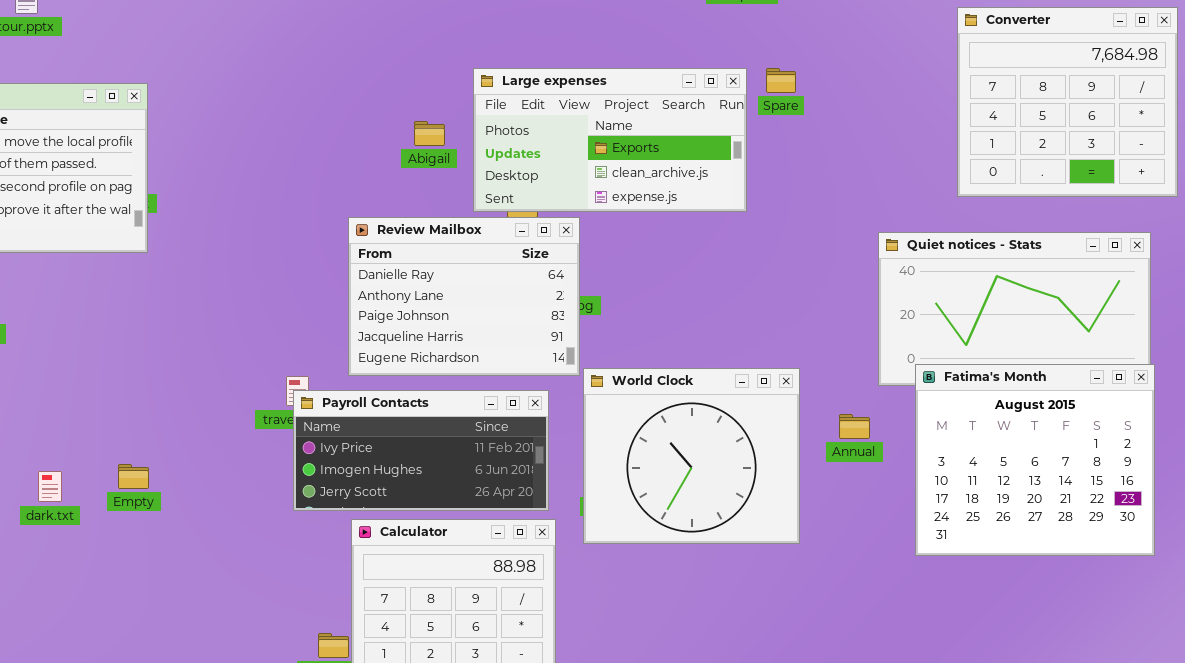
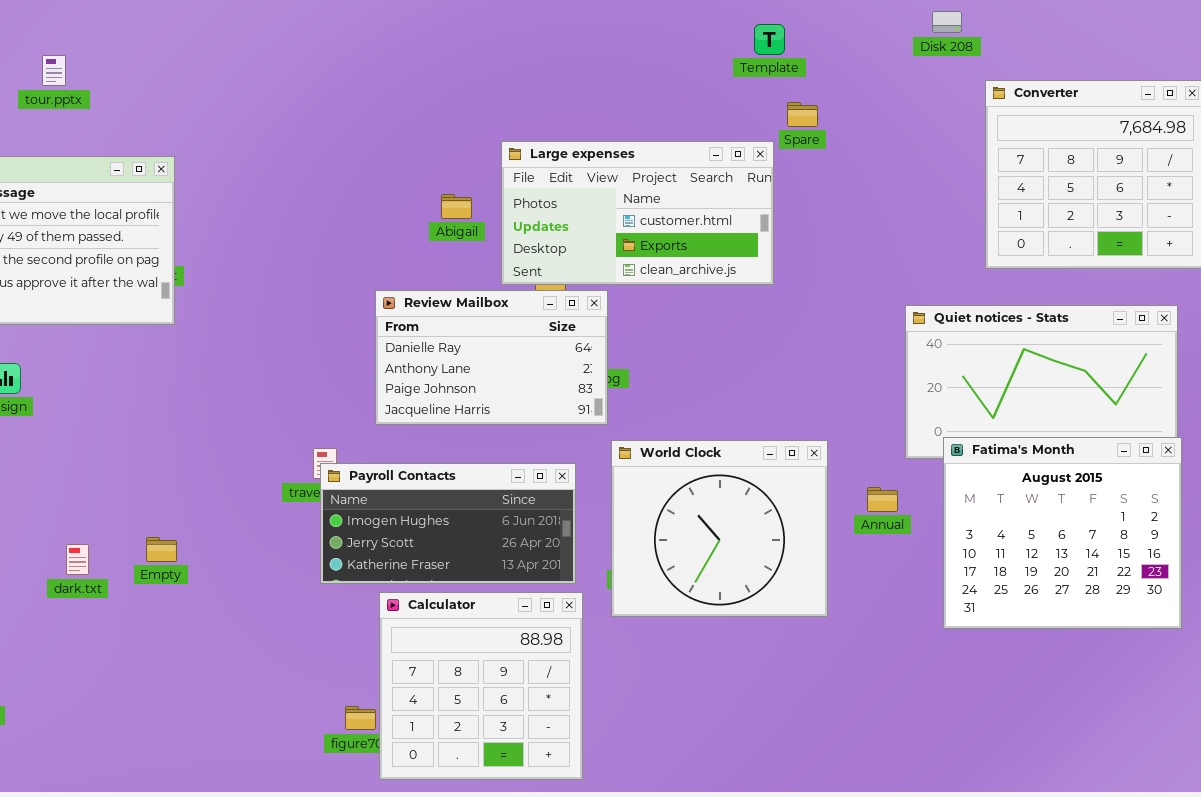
Large expenses: [473,68,747,212] -> [501,141,774,285], scrolled up 1 row
Spare: [766,68,796,93] -> [787,102,818,127], moved
Review Mailbox: [348,217,580,376] -> [375,290,608,425], resized
Payroll Contacts: [293,390,549,511] -> [320,463,576,584], scrolled down 1 row

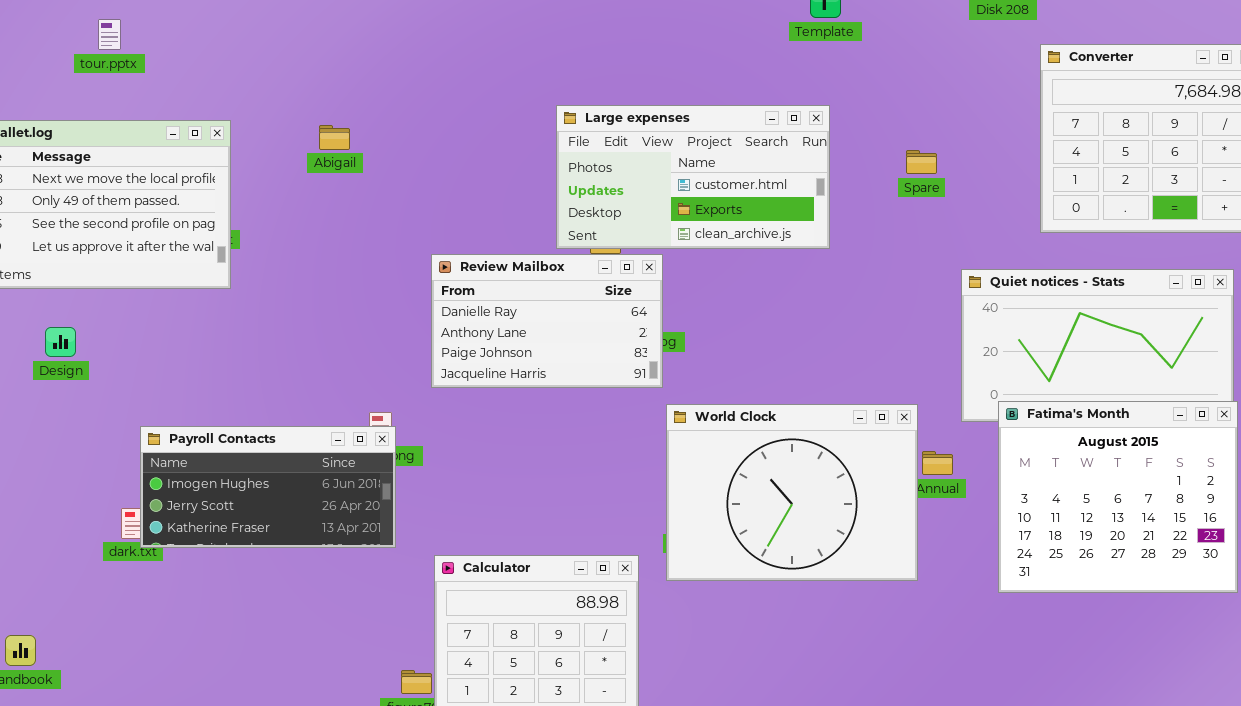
Spare: [787,102,818,127] -> [906,150,937,174], moved
Abigail: [441,194,472,219] -> [319,125,350,150], moved
World Clock: [611,440,828,617] -> [666,404,918,581], resized
Payroll Contacts: [320,463,576,584] -> [140,426,396,548], moved

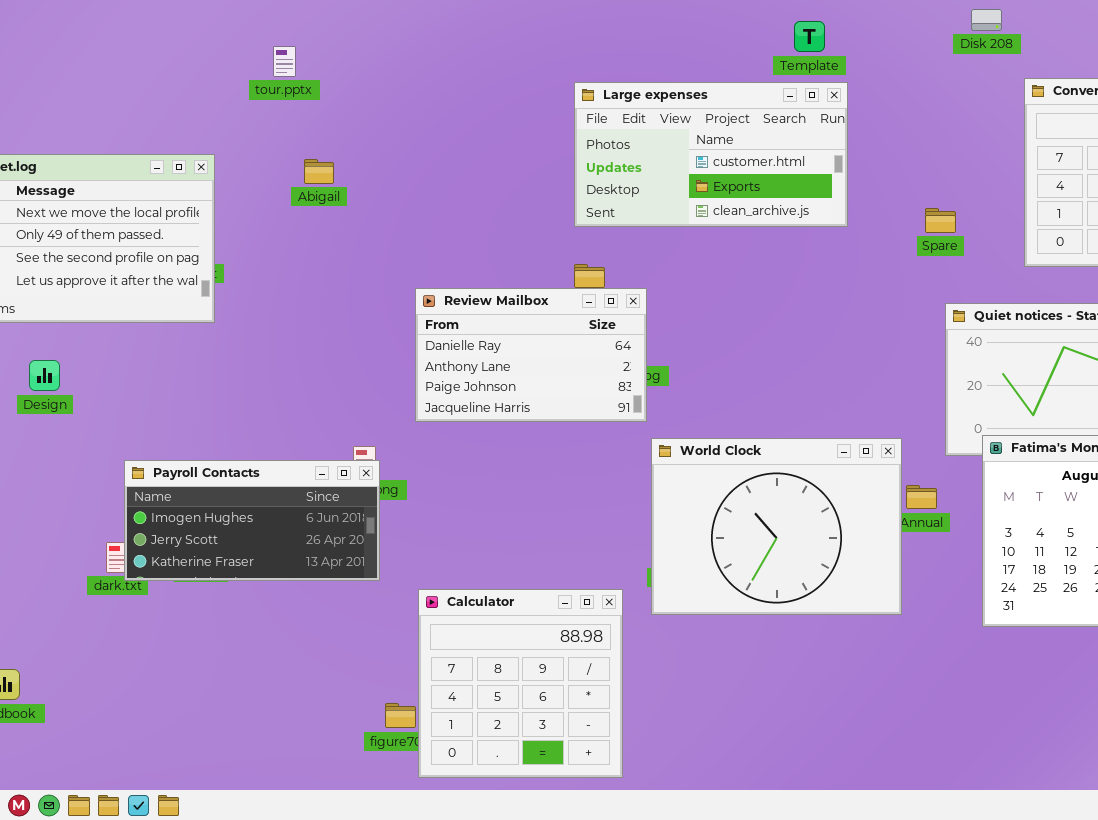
tour.pptx: [98,19,121,50] -> [273,46,296,77], moved
Large expenses: [556,105,830,249] -> [574,82,848,227], moved
Spare: [906,150,937,174] -> [925,208,956,233], moved

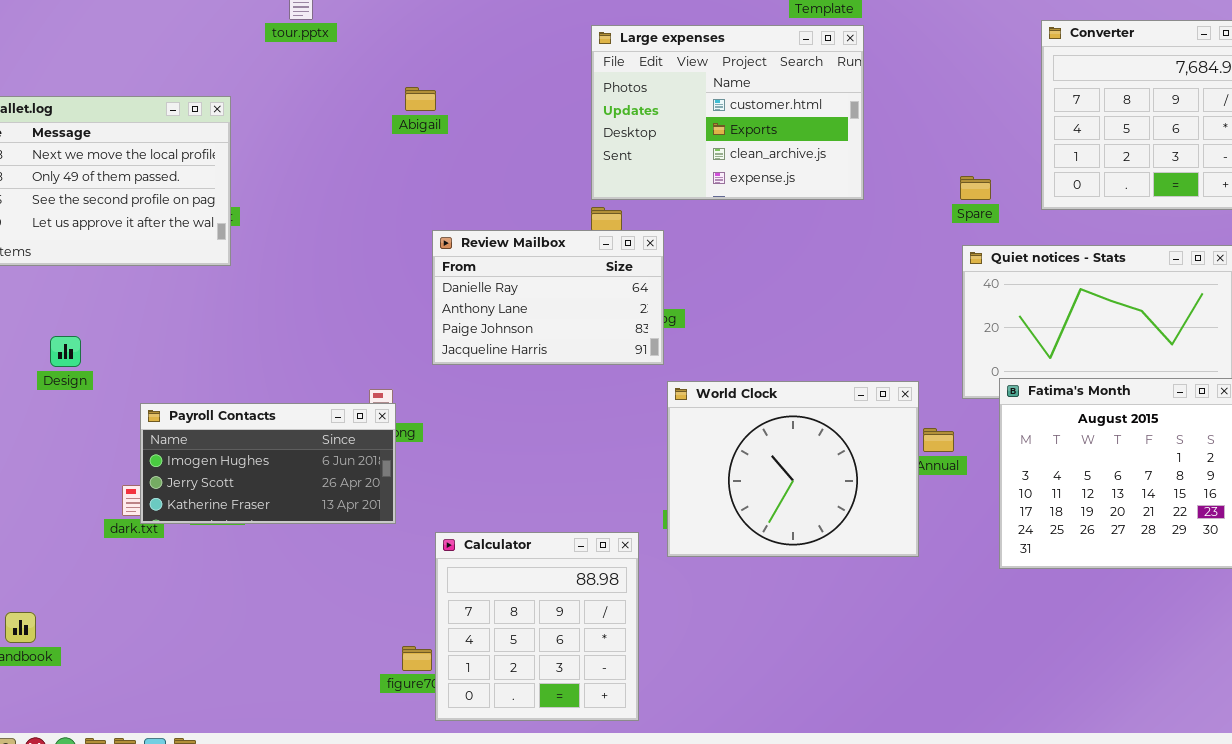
Large expenses: [574,82,848,227] -> [591,25,864,200], resized
Abigail: [304,159,334,184] -> [405,87,436,111], moved
Spare: [925,208,956,233] -> [960,176,991,200], moved
Design: [29,360,60,391] -> [50,336,81,367], moved

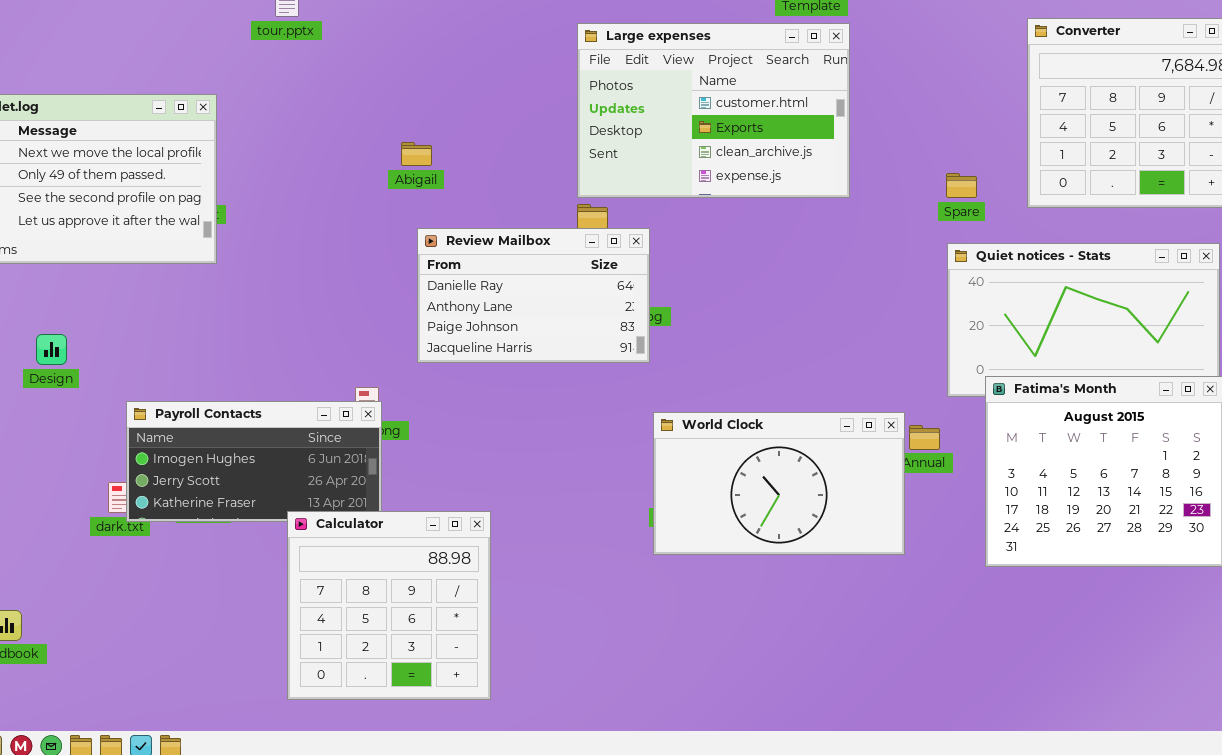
Abigail: [405,87,436,111] -> [401,142,432,166], moved
World Clock: [667,381,919,557] -> [653,412,905,555], resized
Calculator: [435,532,639,721] -> [287,511,491,700], moved

